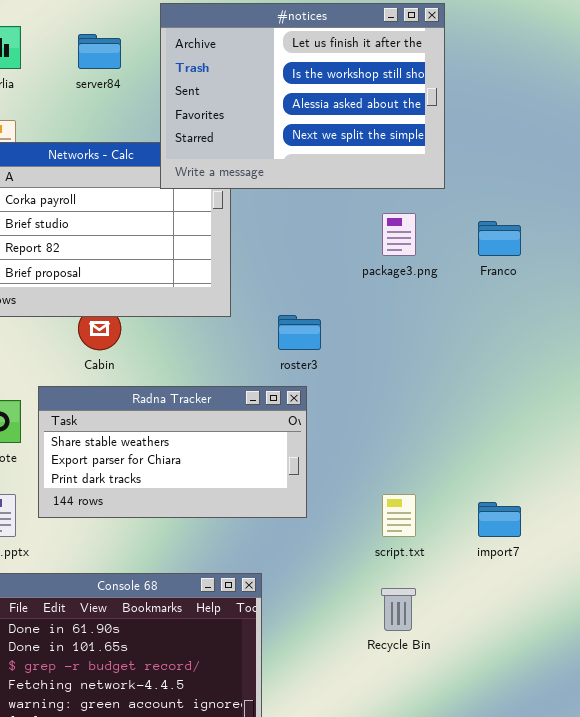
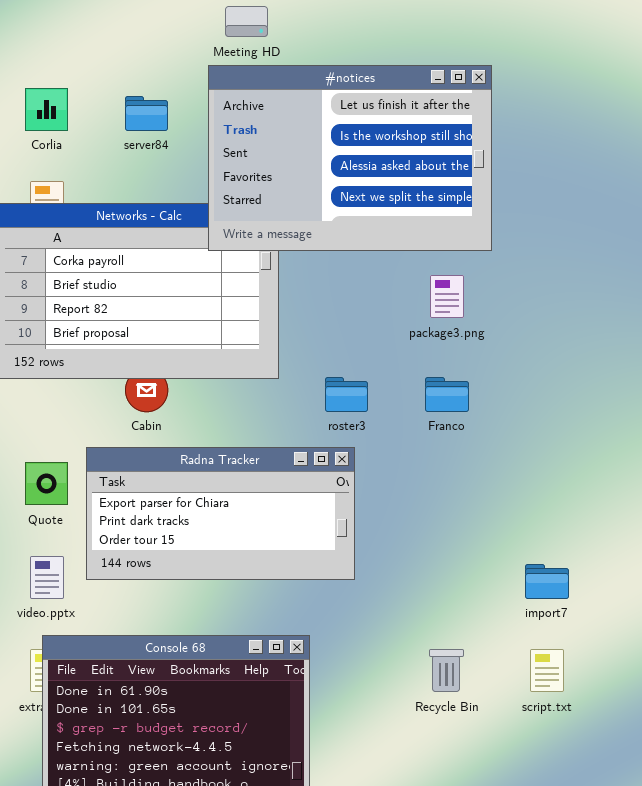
Franco: [478,221,521,256] -> [425,377,469,412], moved
Radna Tracker: [38,386,307,518] -> [86,447,355,580], scrolled down 1 row
script.txt: [382,494,416,537] -> [530,649,564,692], moved

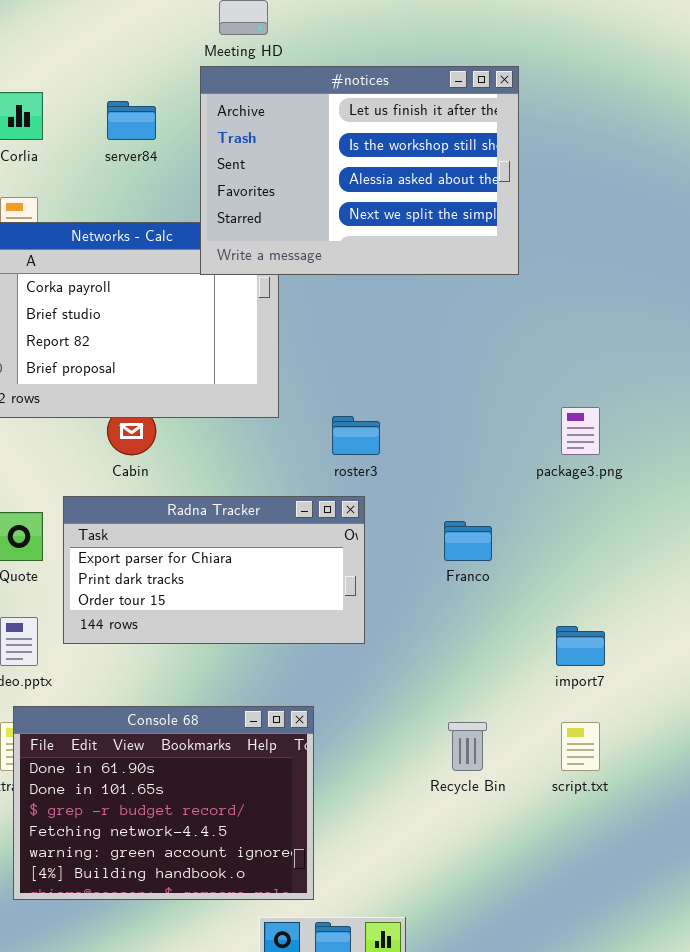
package3.png: [430,275,464,318] -> [561,407,600,455], moved
Franco: [425,377,469,412] -> [444,521,492,561], moved

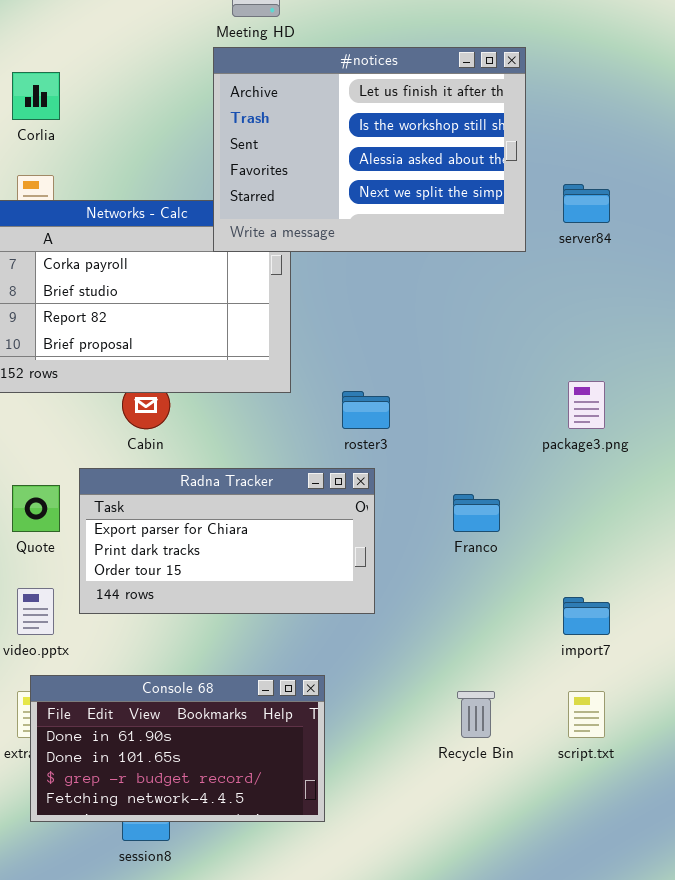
server84: [107,101,156,140] -> [563,184,610,223], moved
Console 68: [13,706,314,900] -> [30,675,325,822], resized

